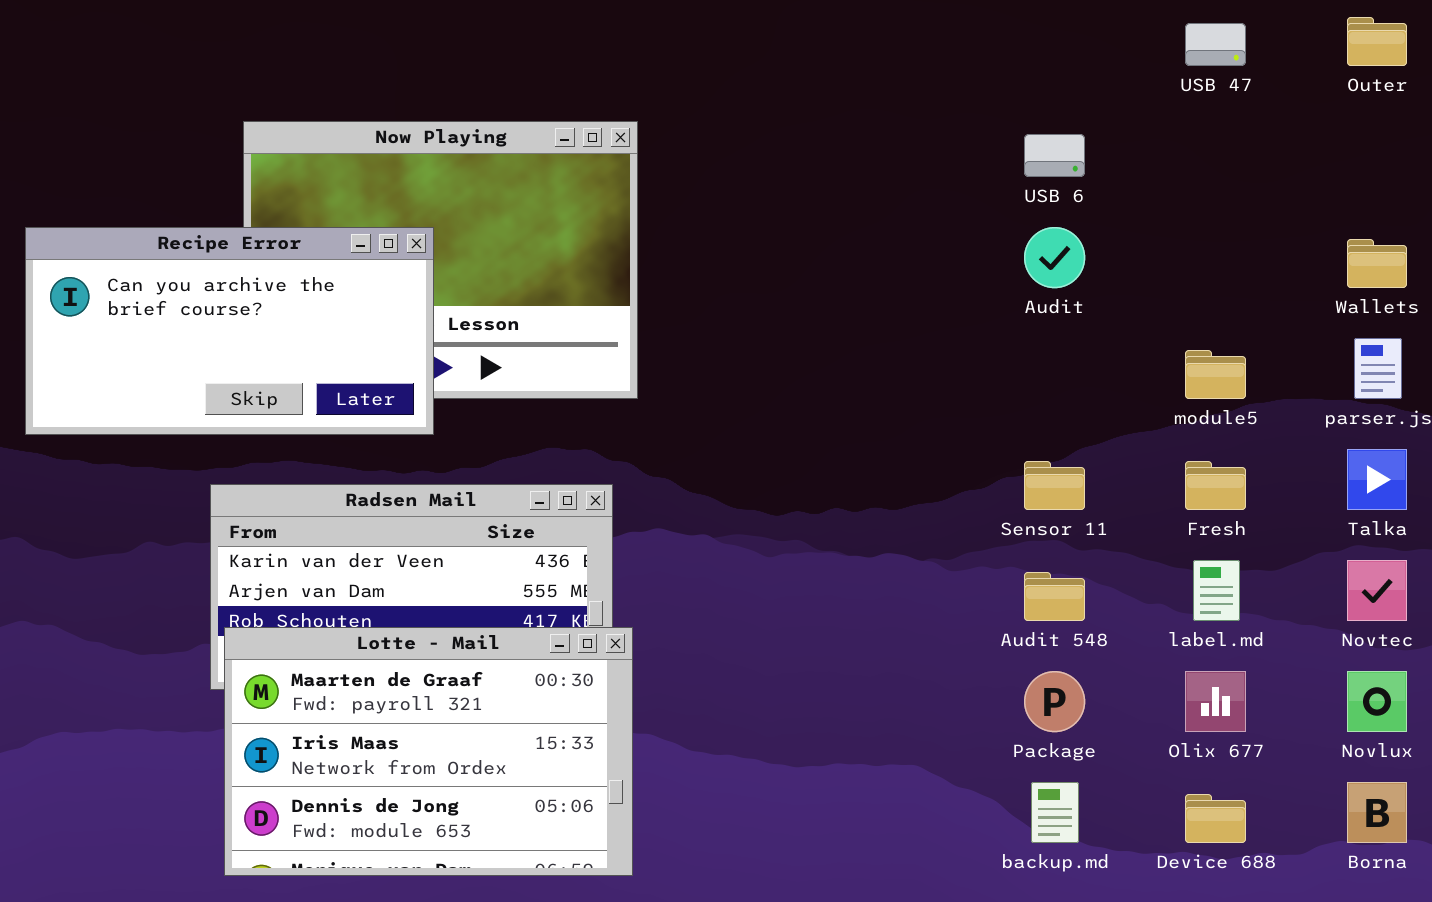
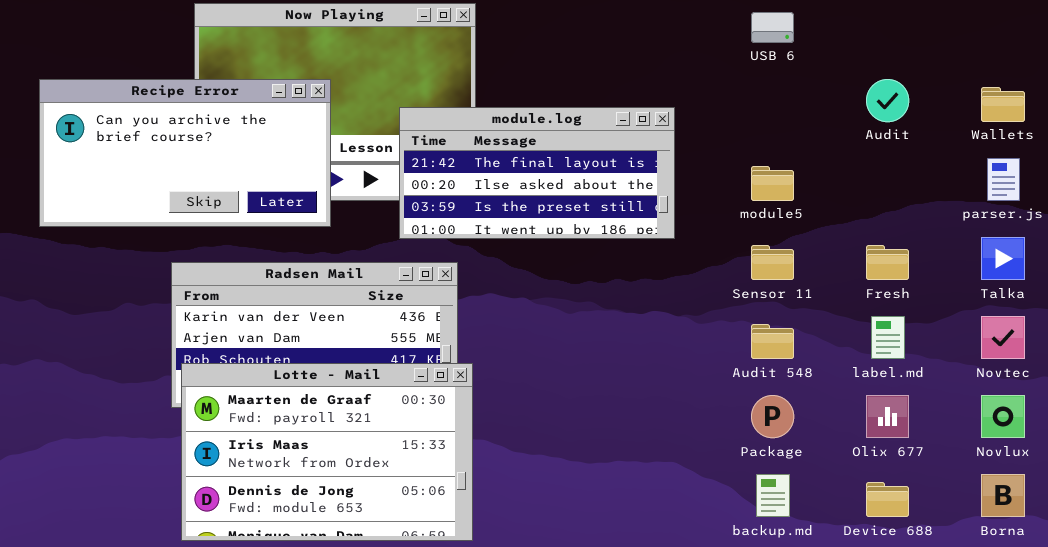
Audit: [1024,227,1085,288] -> [866,79,909,122], moved
module.log: none -> [399,107,675,239], opened
module5: [1185,350,1246,399] -> [751,166,794,201], moved

